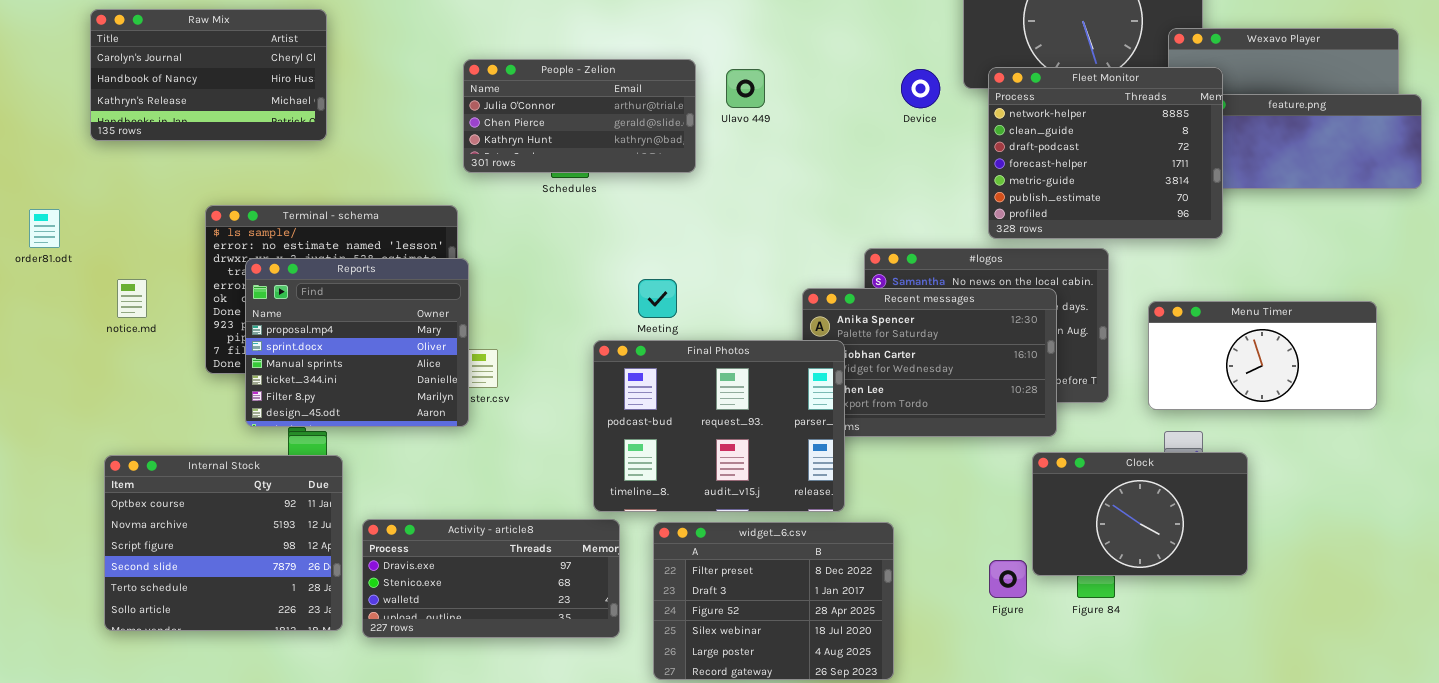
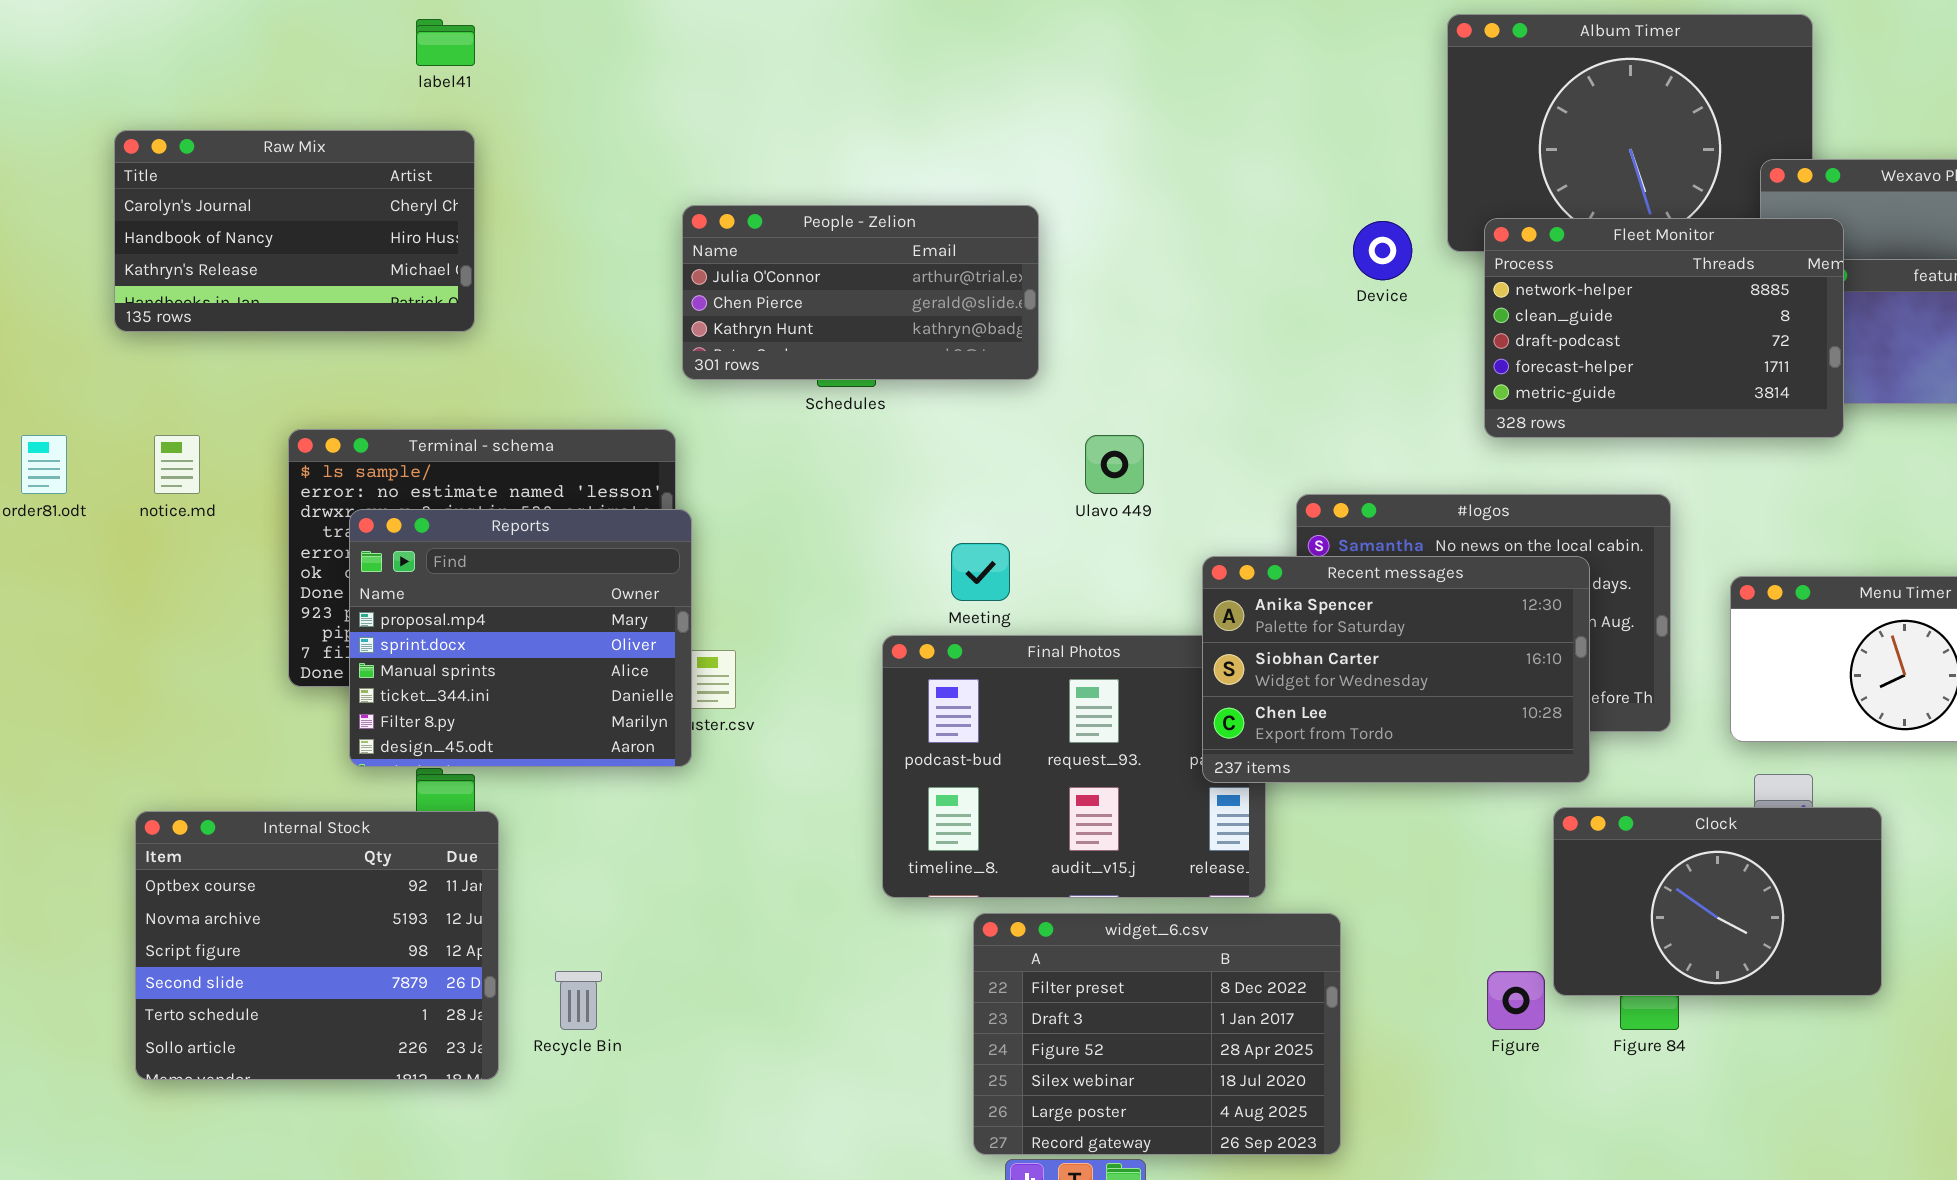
Fleet Monitor: [988,67,1223,239] -> [1484,218,1844,438], resized
Ulavo 449: [726,69,765,108] -> [1085,435,1144,494], moved
notice.md: [117,279,147,318] -> [154,435,200,494], moved
Recent messages: [802,288,1057,437] -> [1202,556,1590,783], raised
Activity - article8: [362,519,620,638] -> none, closed

